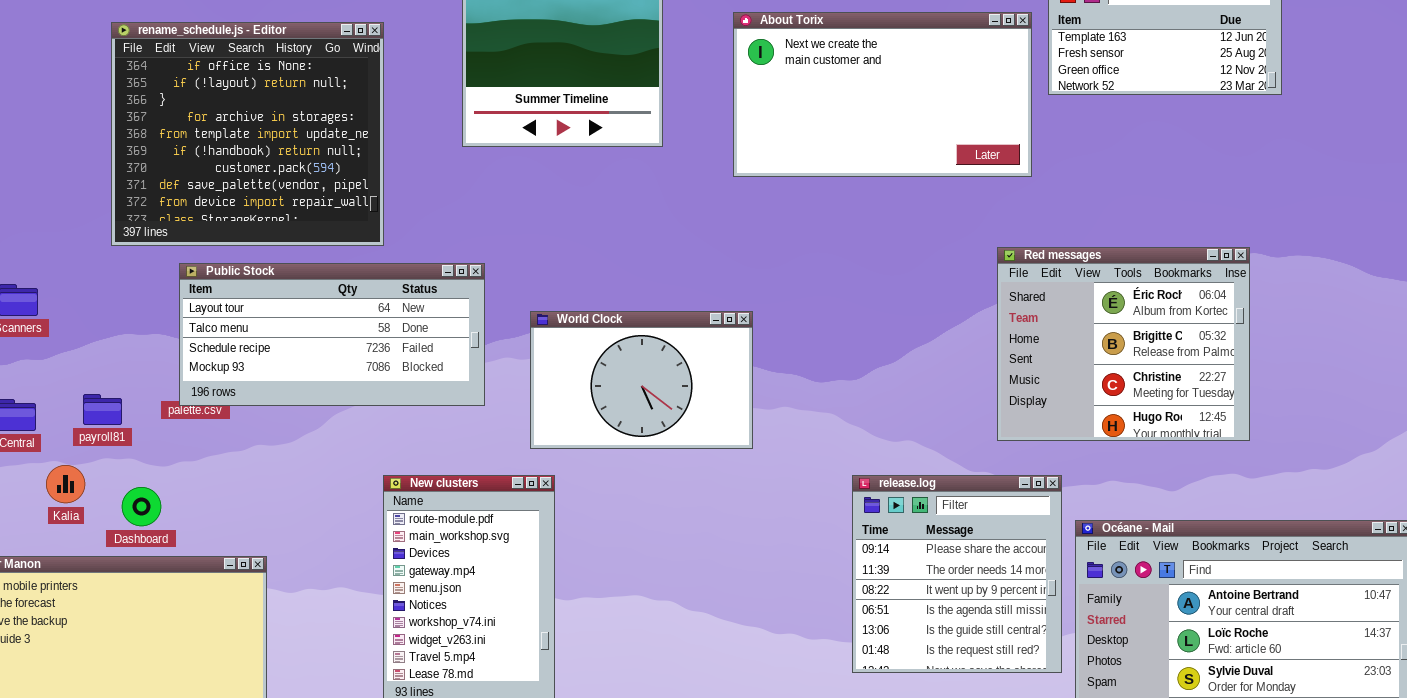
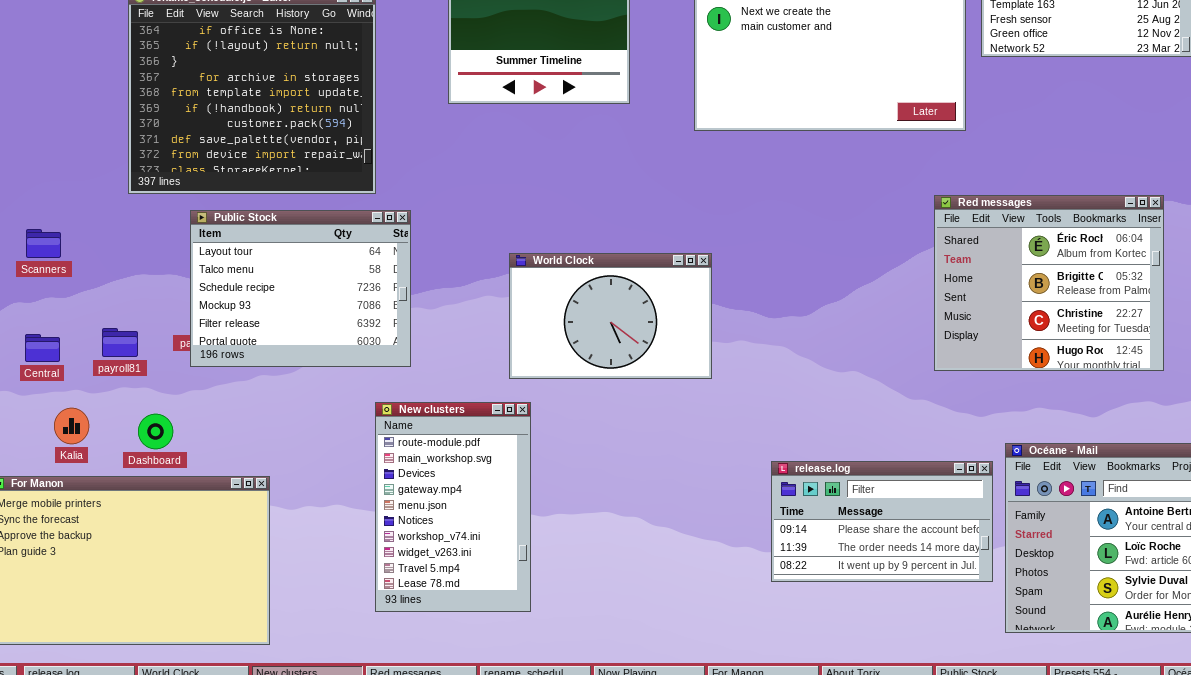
Public Stock: [179,263,485,406] -> [190,210,411,367], resized
Kalia: [46,465,85,503] -> [54,408,89,444], moved
release.log: [852,475,1062,673] -> [771,461,993,582], resized

